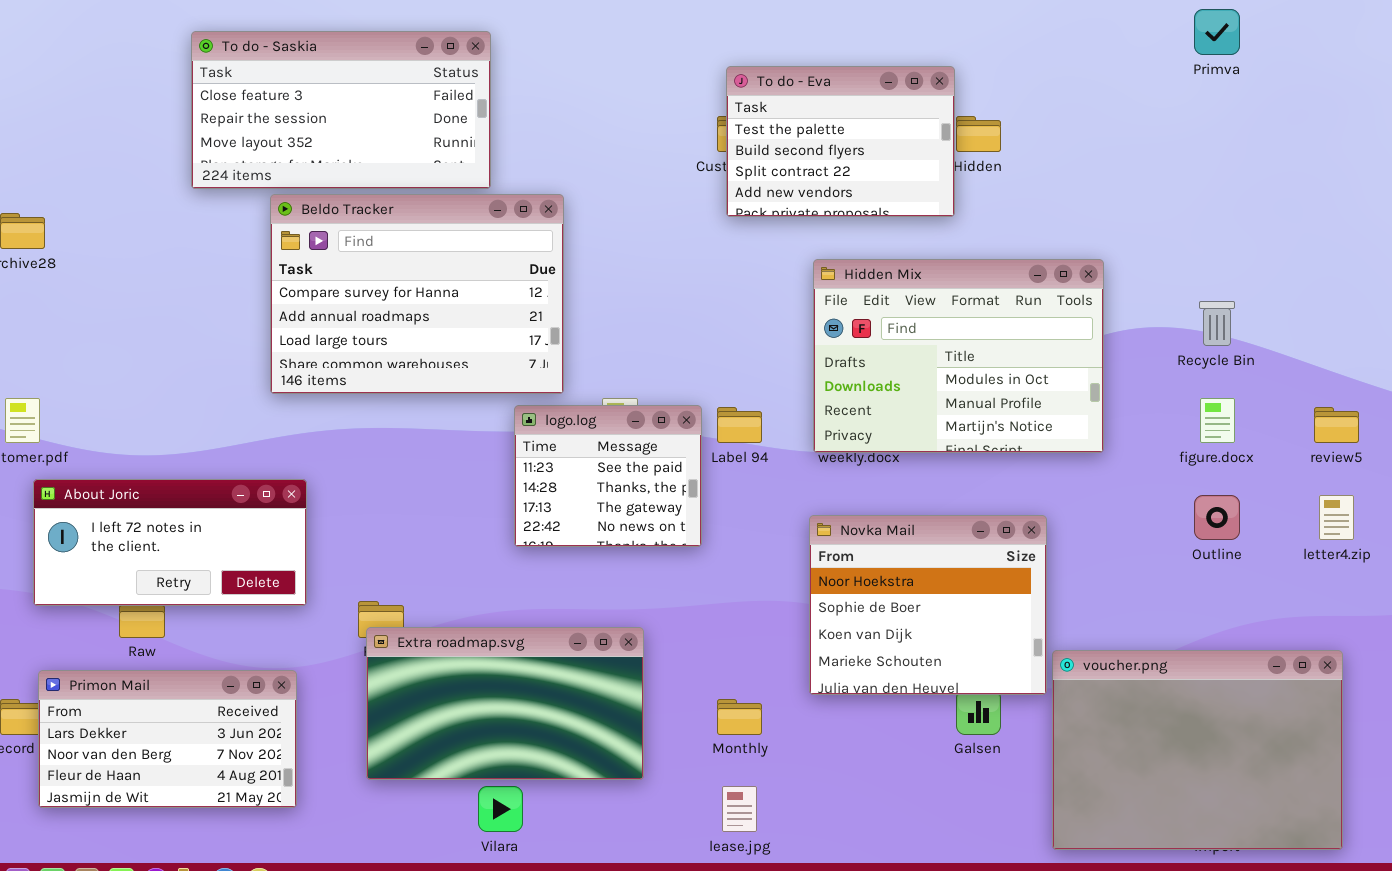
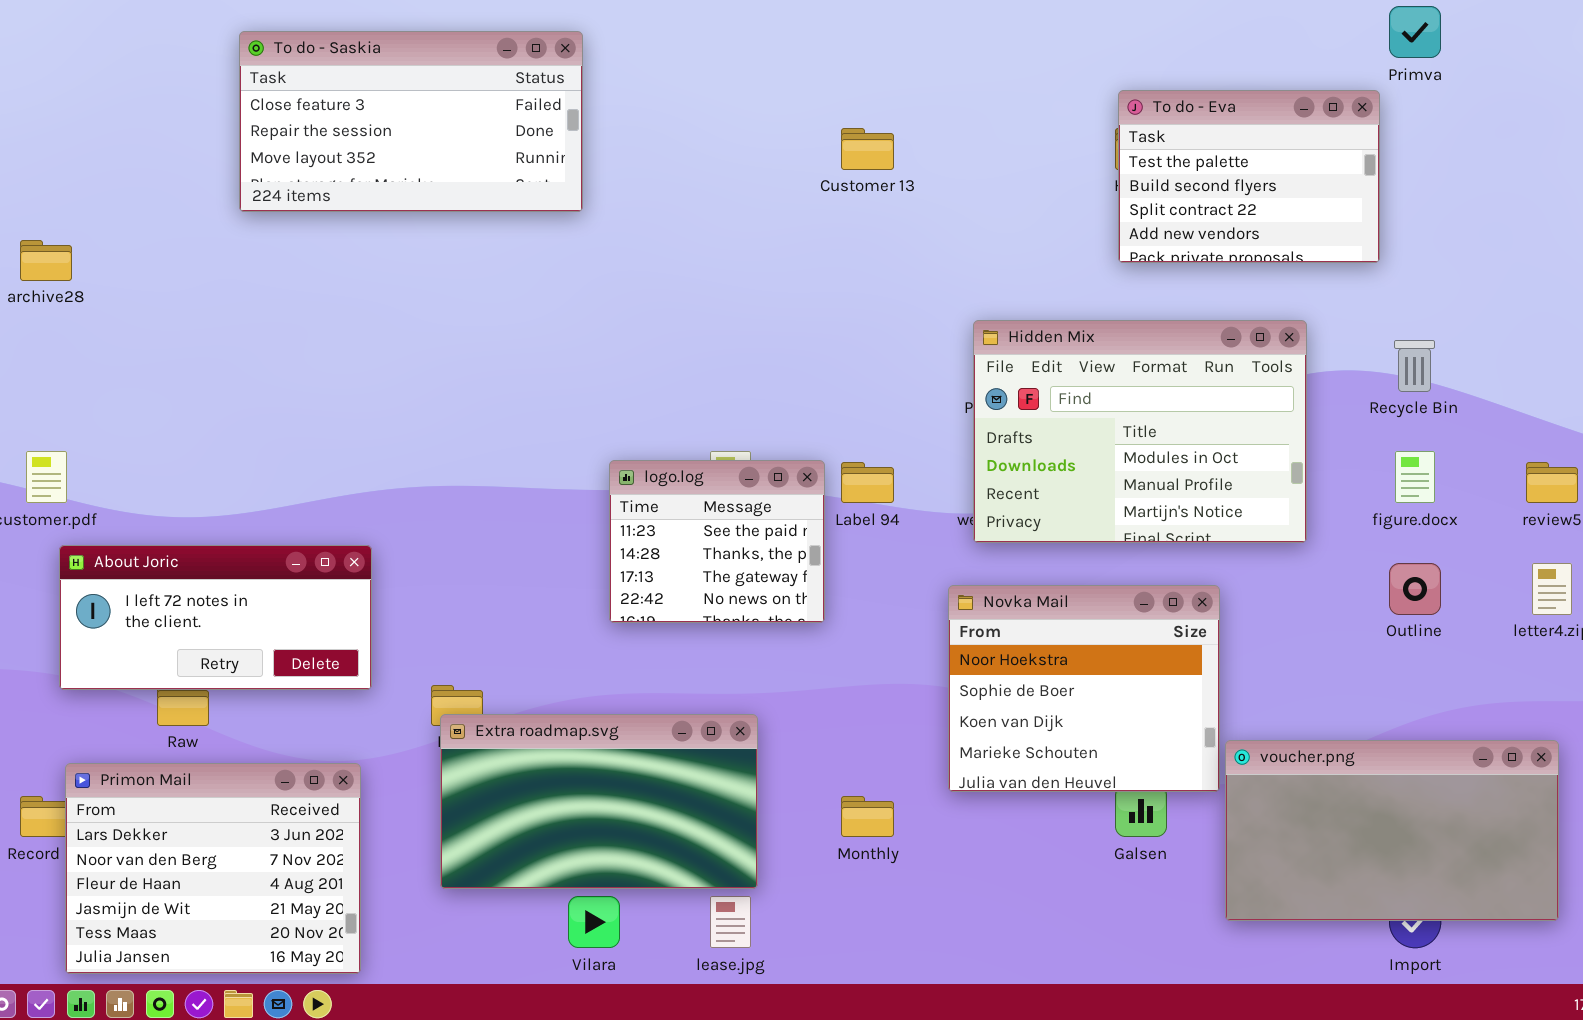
To do - Eva: [726,66,955,217] -> [1118,90,1380,263], moved
Beldo Tracker: [270,194,564,394] -> none, closed
Hidden Mix: [813,259,1104,453] -> [973,320,1307,543], moved
voucher.png: [1052,650,1343,850] -> [1225,740,1559,921], resized
Primon Mail: [38,670,297,808] -> [65,763,361,974], resized
lease.jpg: [722,786,757,832] -> [710,896,751,948], moved

